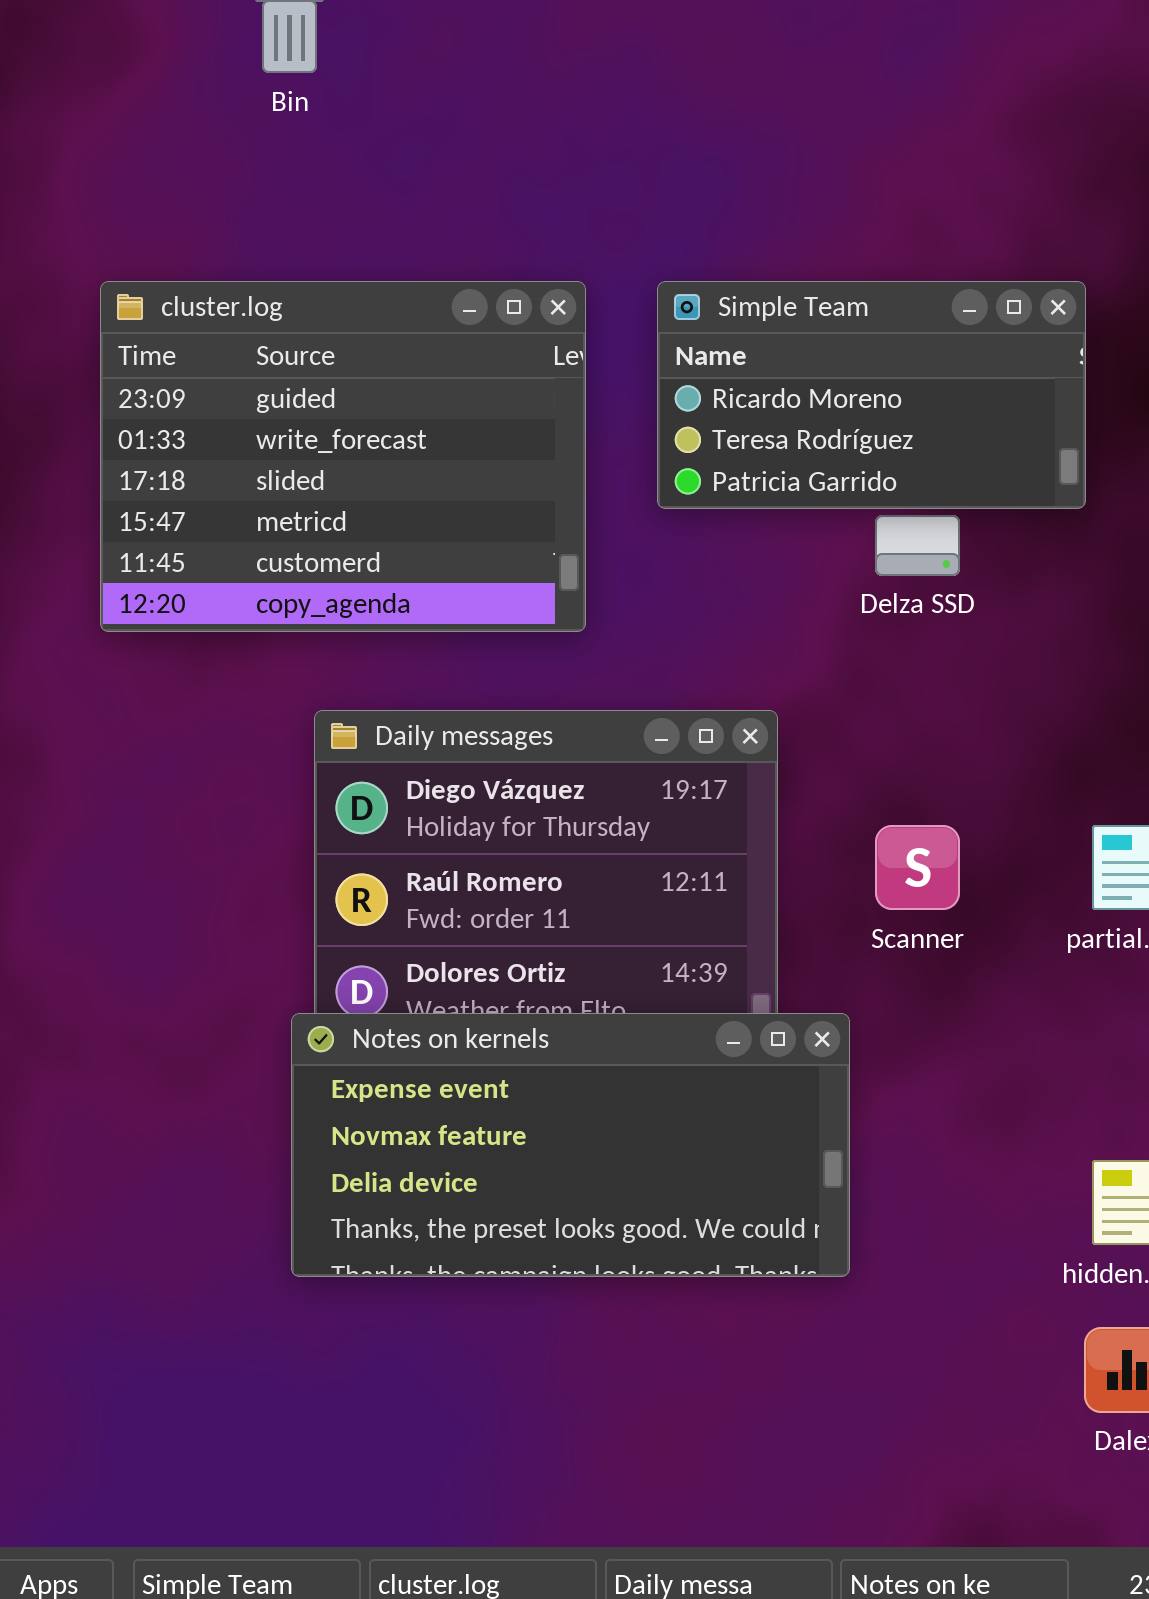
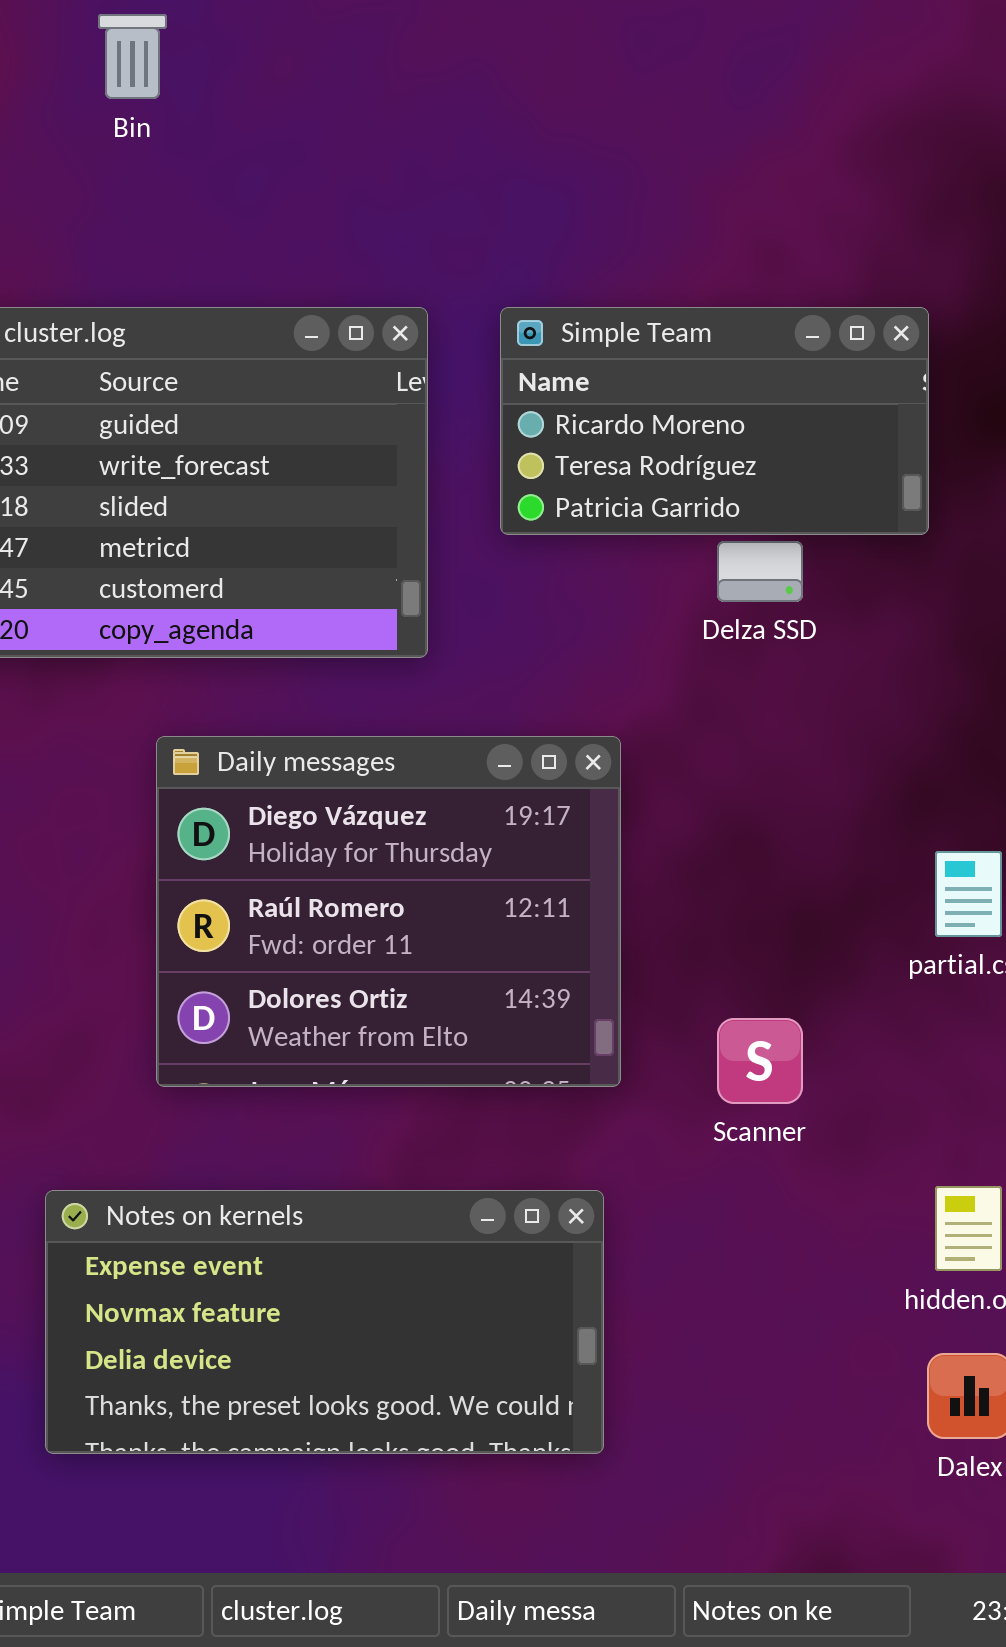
Scanner: [875,825,960,910] -> [717,1018,803,1104], moved
Notes on kernels: [291,1013,850,1277] -> [45,1190,604,1454], moved

